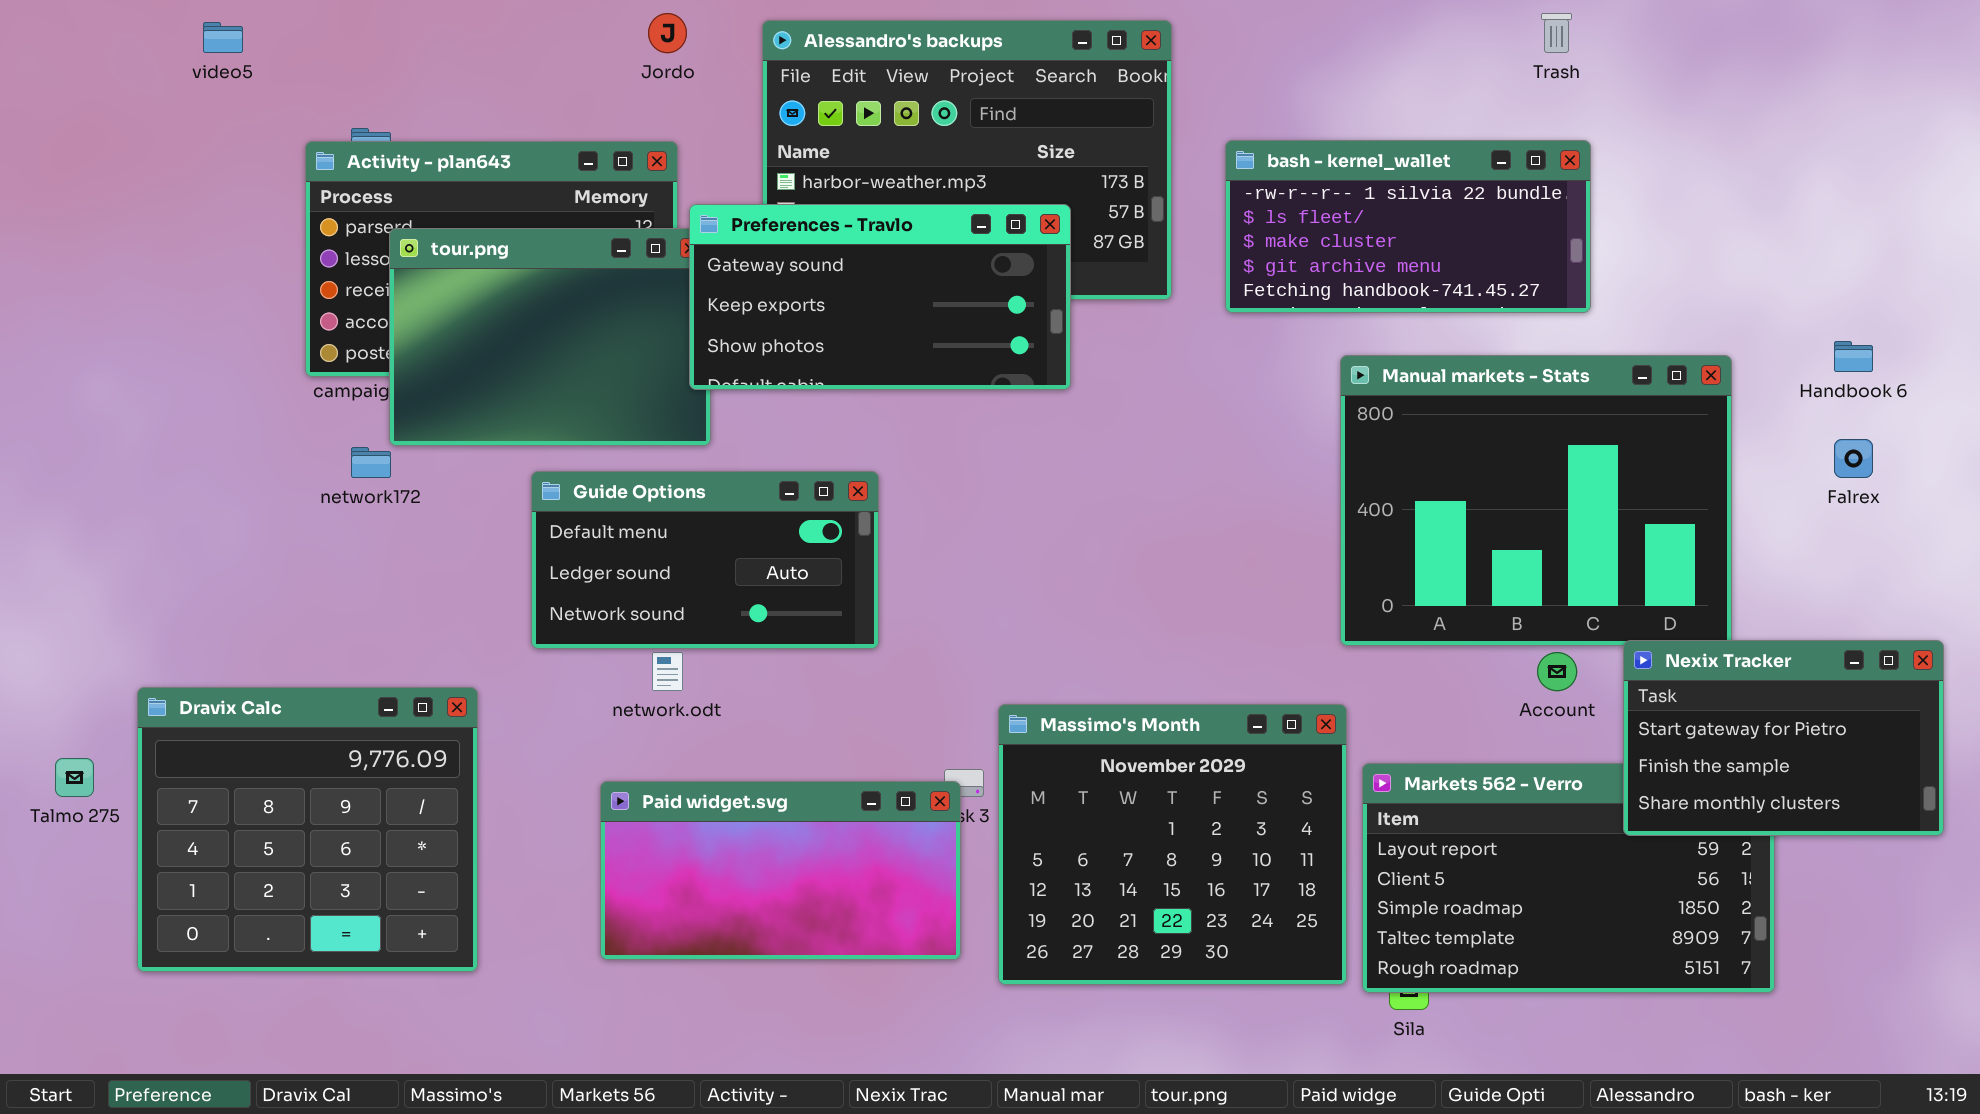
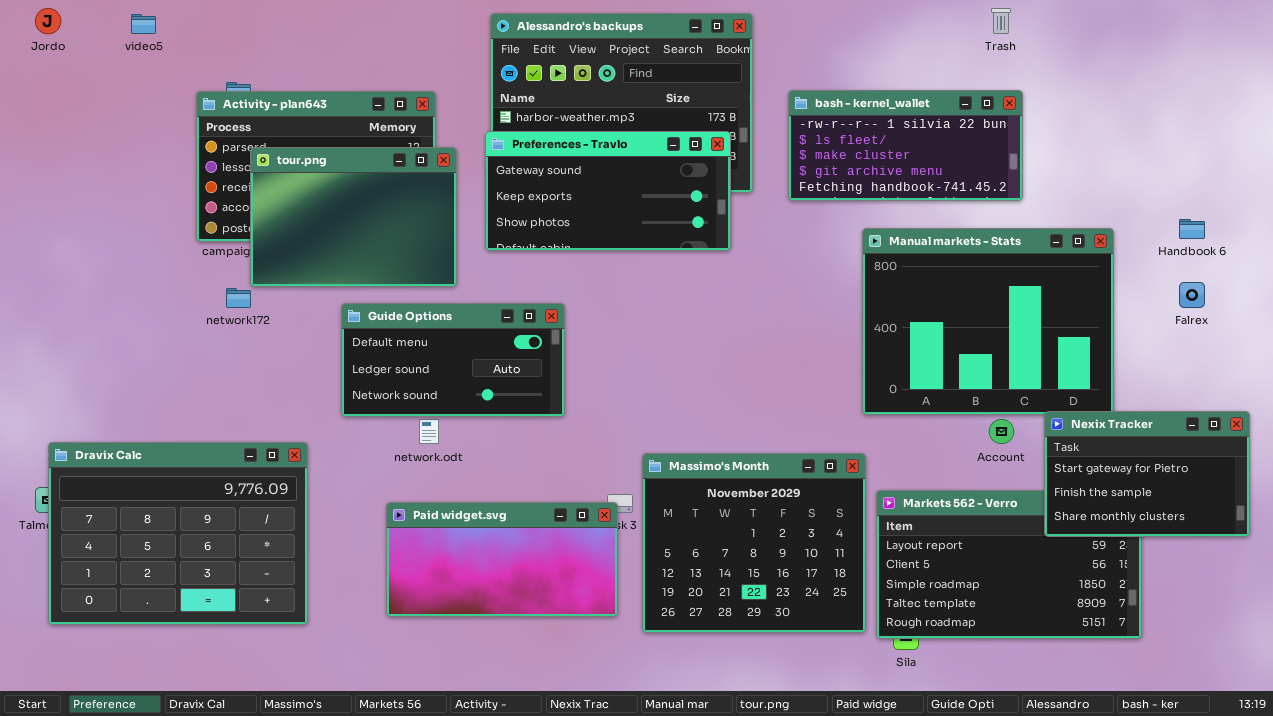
Jordo: [648,13,687,53] -> [35,8,61,34], moved
Preferences - Travlo: [689,204,1071,390] -> [485,131,731,251], moved
Dravix Calc: [137,687,478,972] -> [48,442,308,625], resized

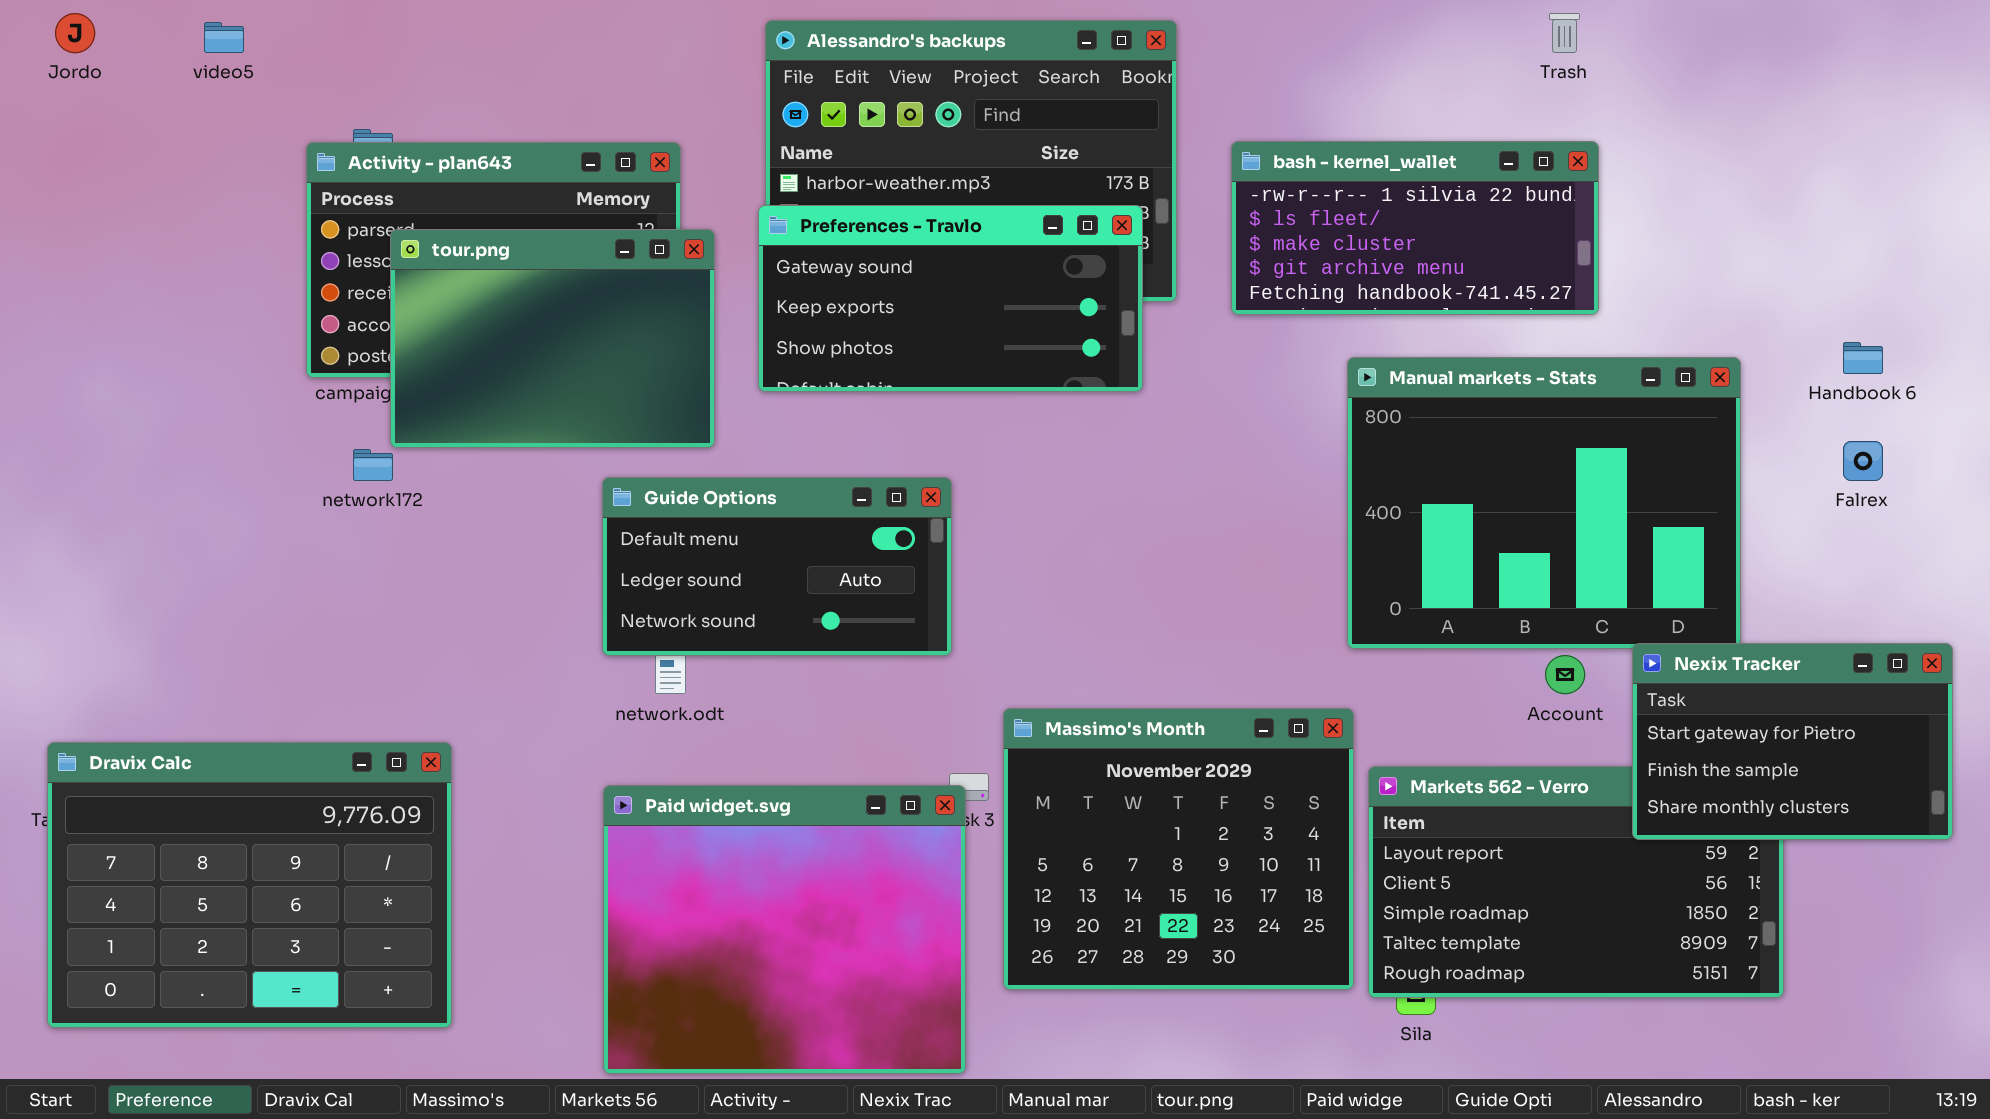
Guide Options: [341,303,565,417] -> [602,477,952,656], moved
Dravix Calc: [48,442,308,625] -> [47,742,452,1028], moved
Paid widget.svg: [386,502,618,617] -> [603,785,966,1074], resized

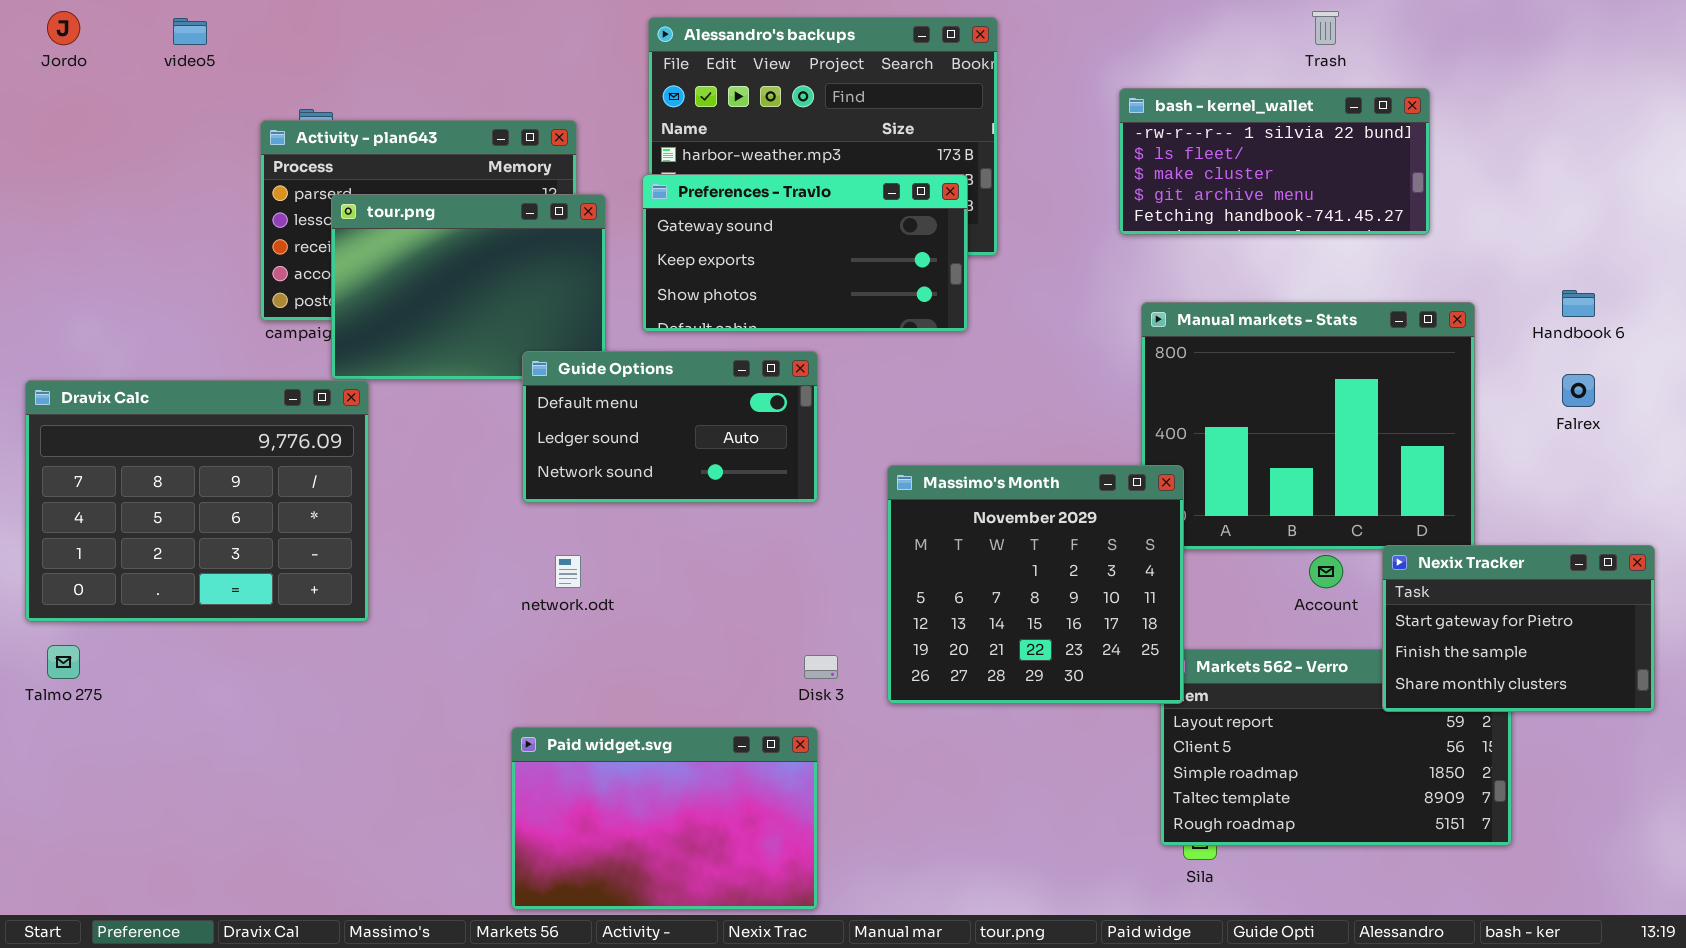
bash - kernel_wallet: [1231,141,1599,315] -> [1119,88,1430,235], moved
Guide Options: [602,477,952,656] -> [522,351,818,503], moved
Massimo's Month: [1003,708,1354,990] -> [887,465,1184,704], moved
Dravix Calc: [47,742,452,1028] -> [25,380,369,622], moved
Paid widget.svg: [603,785,966,1074] -> [511,727,818,910], resized

